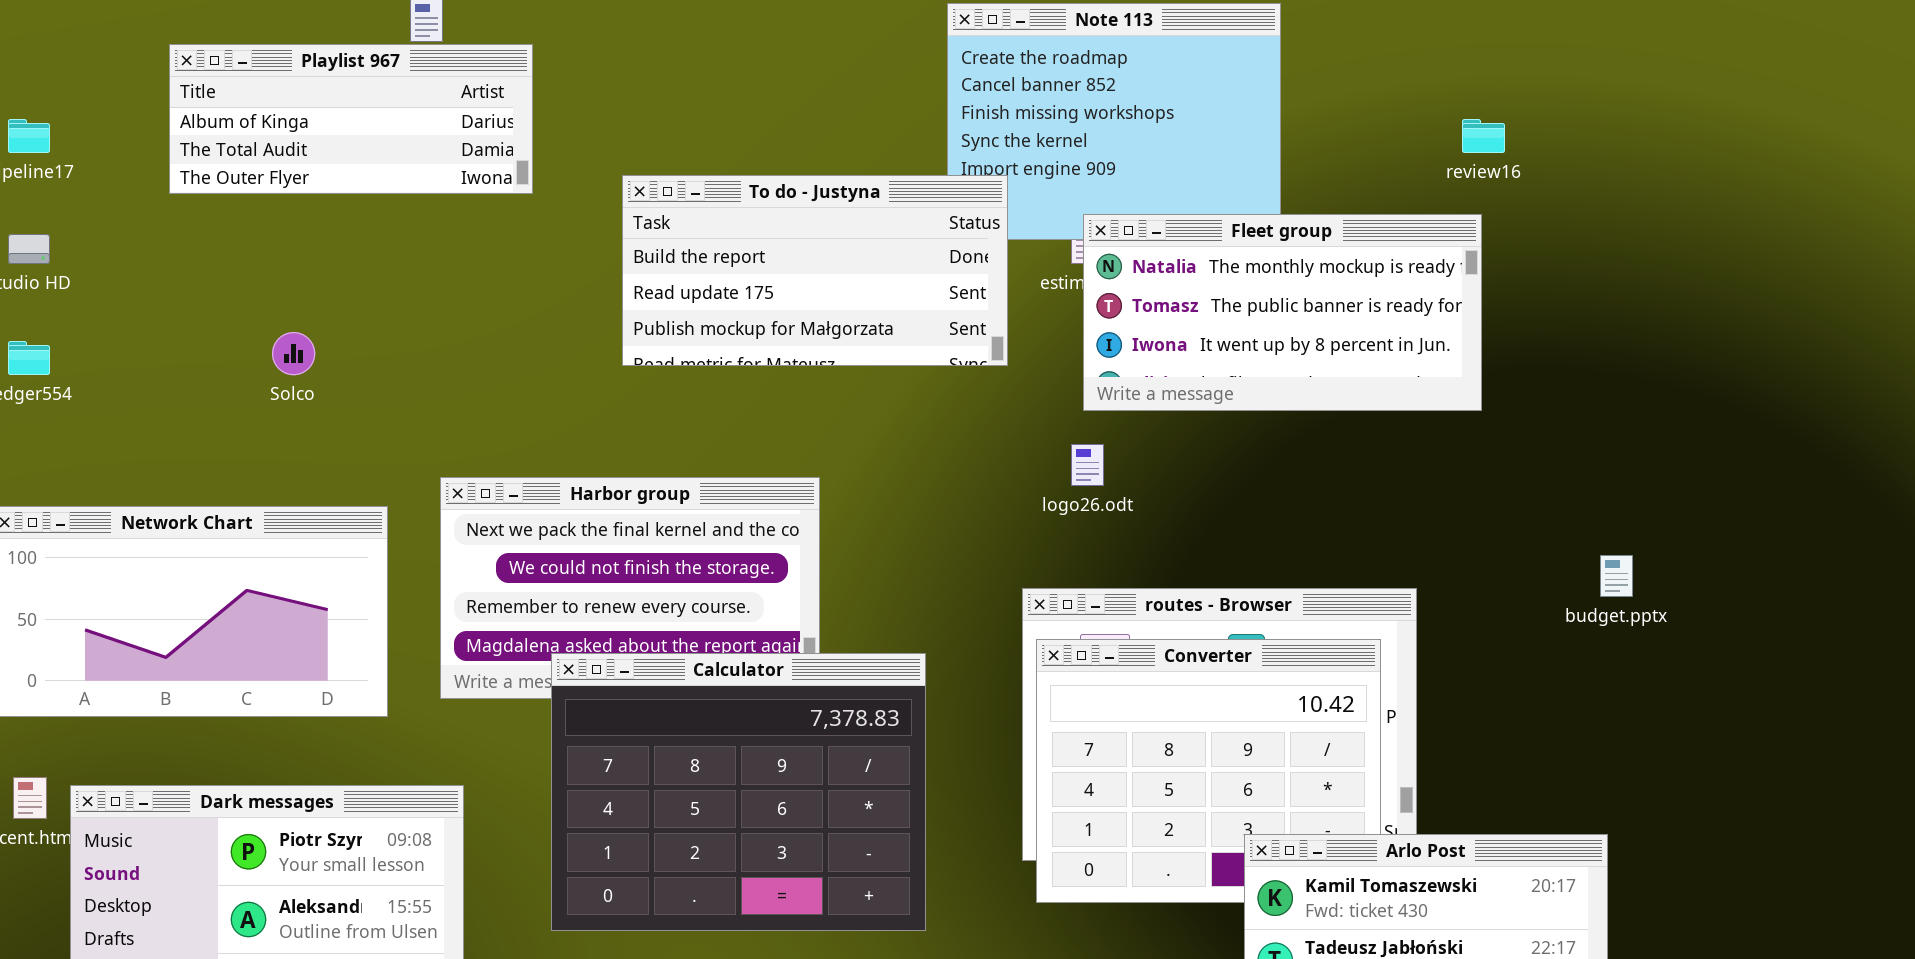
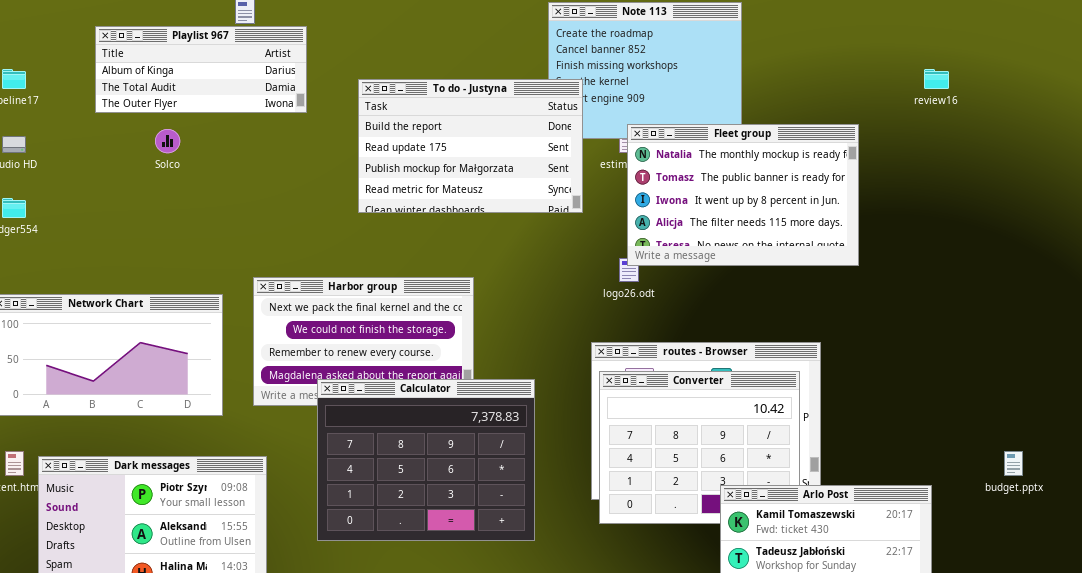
review16: [1462,119,1505,153] -> [924,69,949,89], moved
To do - Justyna: [622,175,1008,366] -> [358,79,583,213], resized
Fleet group: [1083,214,1482,411] -> [627,124,859,266], resized
Solco: [272,332,315,375] -> [155,129,180,153], moved
budget.pptx: [1600,555,1633,597] -> [1004,451,1023,476], moved

